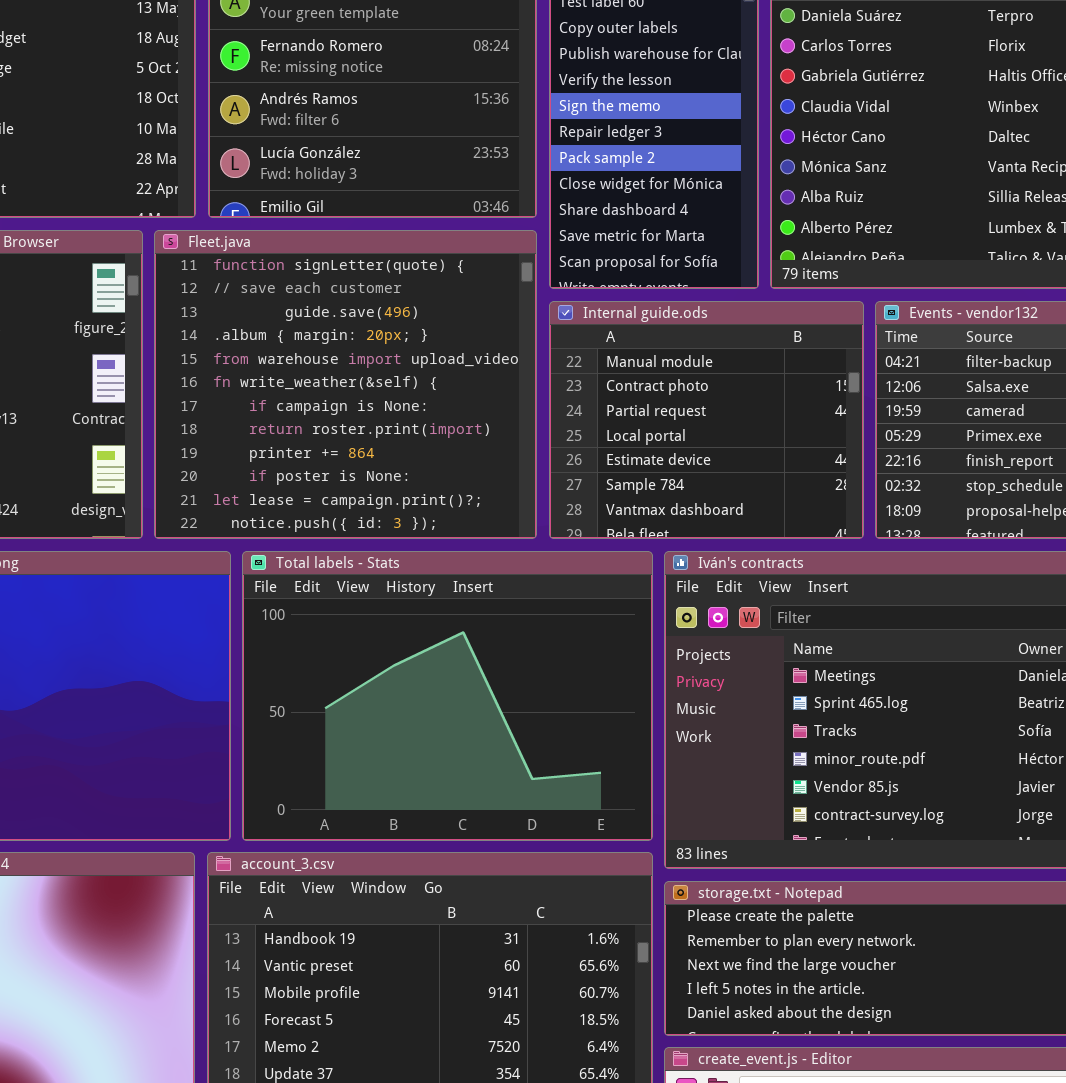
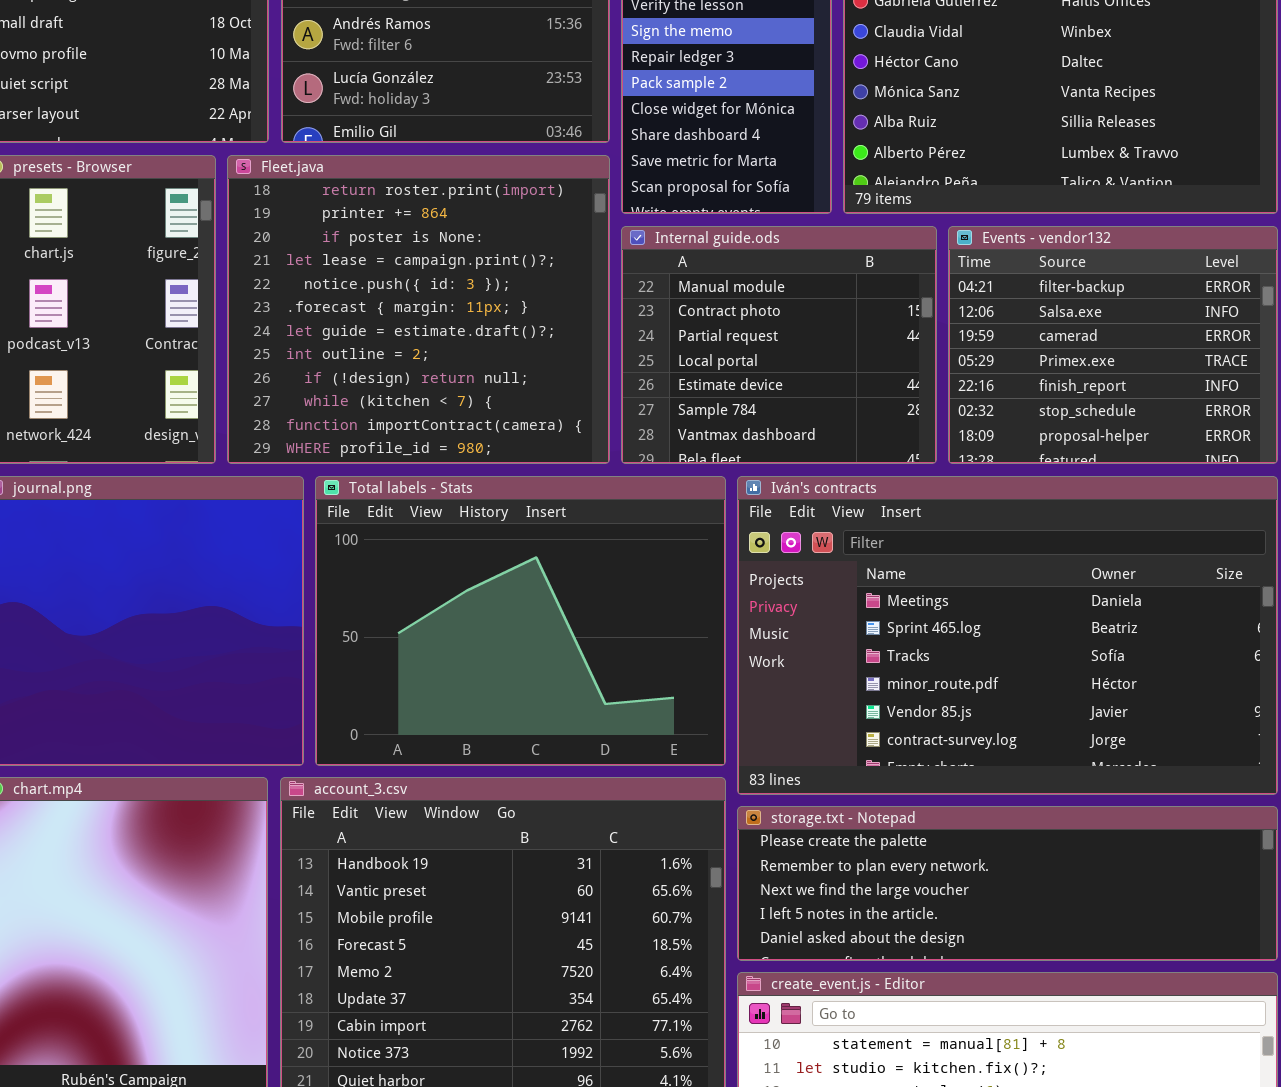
Fleet.java: [154,230,537,539] -> [227,155,610,464], scrolled down 7 rows

